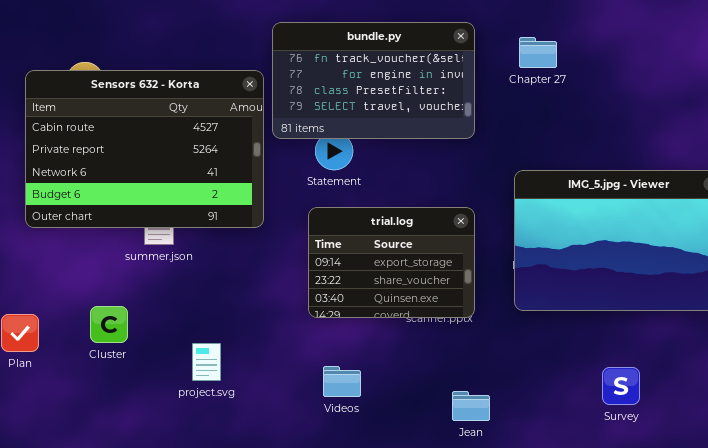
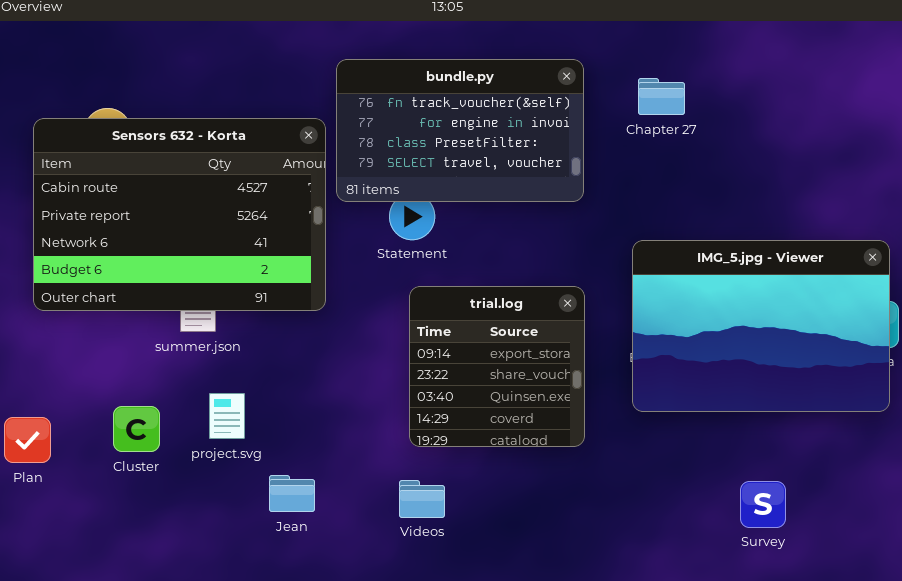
trial.log: [308,207,475,318] -> [409,286,585,447], resized
project.svg: [192,343,221,381] -> [209,393,245,439], moved
Jean: [452,391,490,421] -> [269,475,315,512], moved

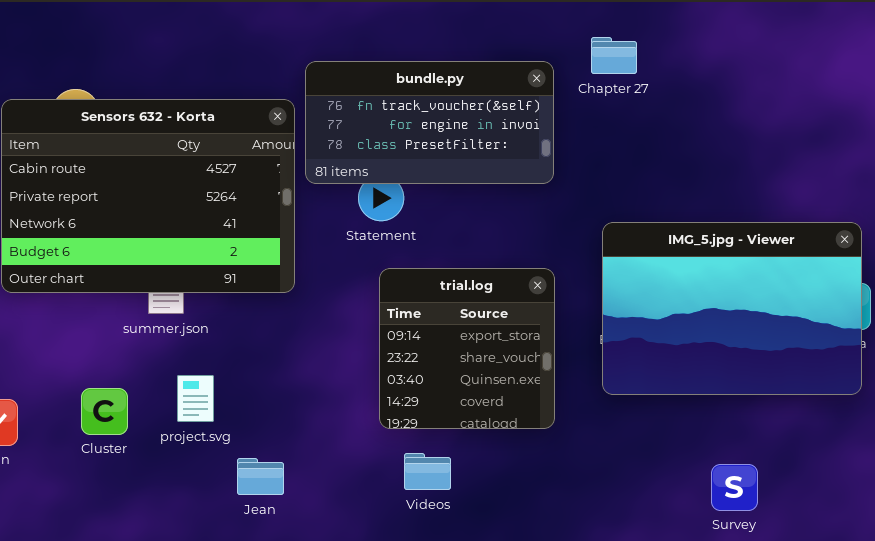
bundle.py: [336,59,584,202] -> [305,61,554,184], resized
Chapter 27: [638,78,685,115] -> [591,37,637,74], moved
Videos: [399,480,445,518] -> [404,453,451,490], moved

